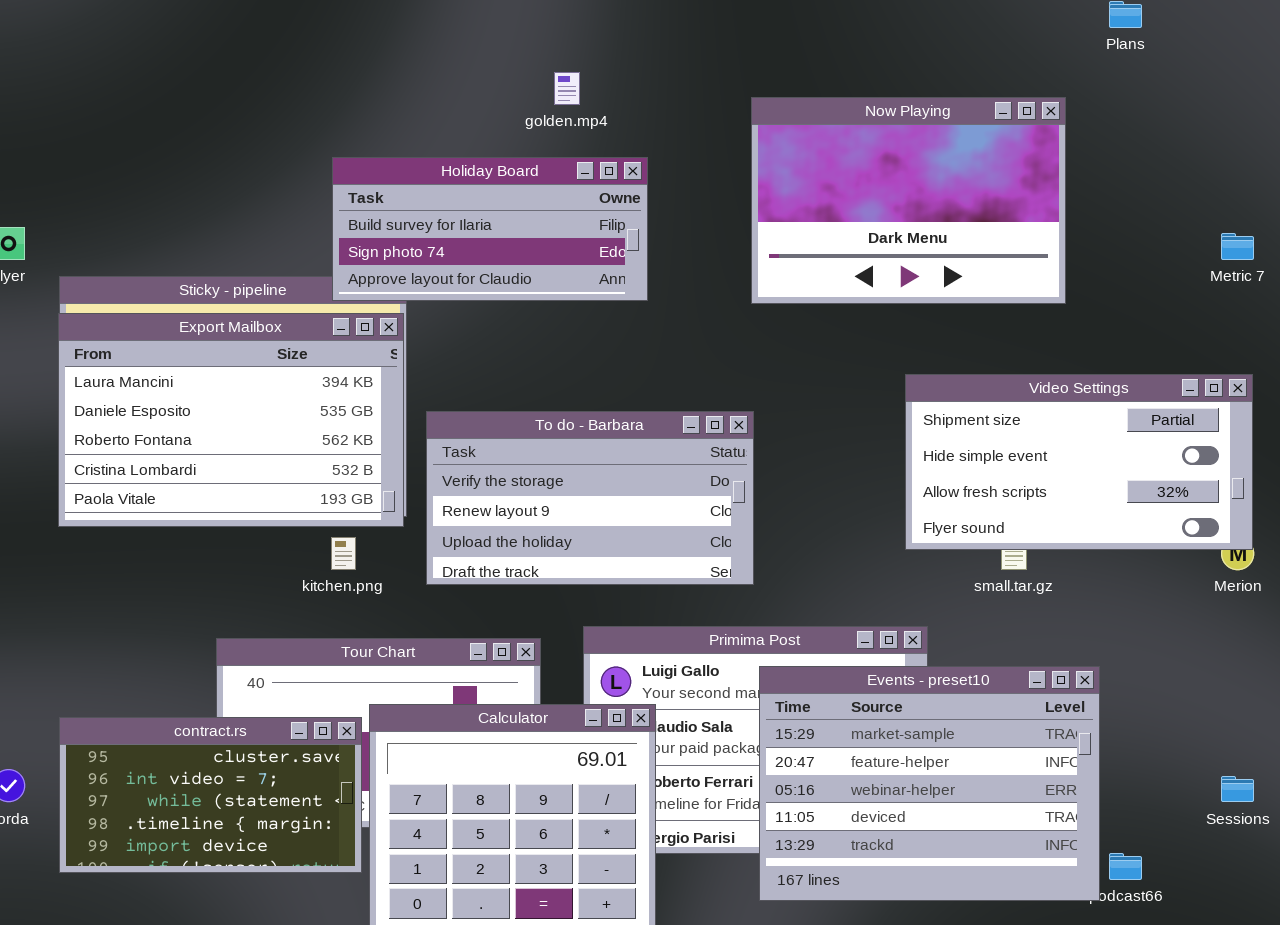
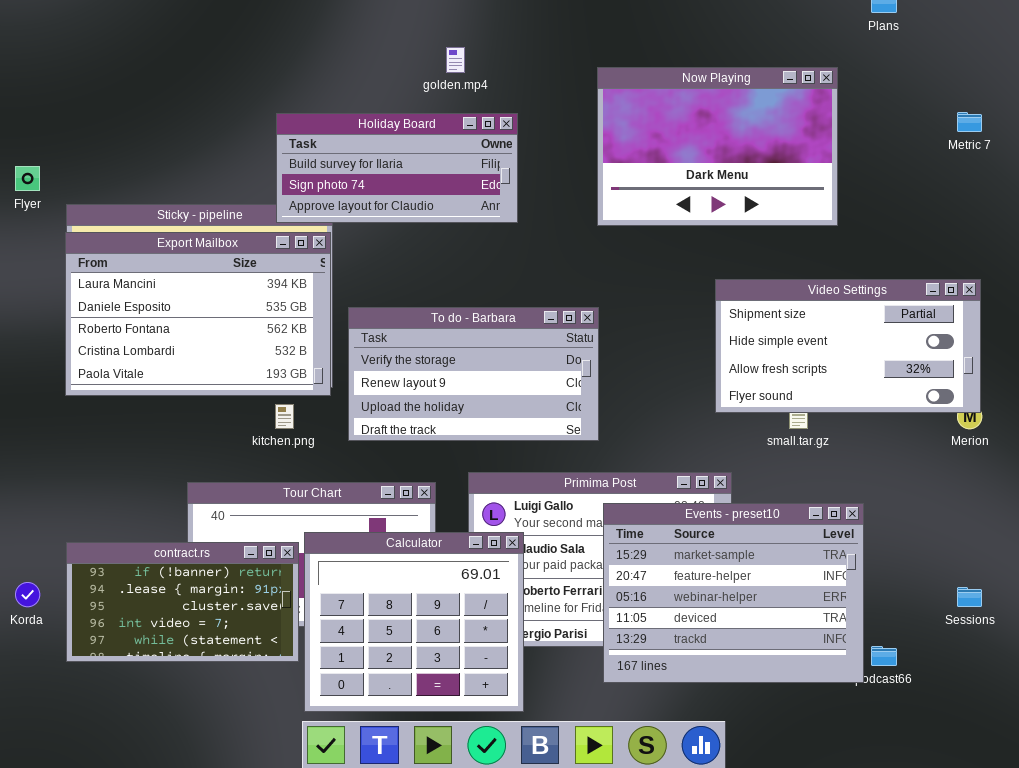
Metric 7: [1221,233,1254,260] -> [957,112,982,132], moved
contract.rs: [59,717,362,873] -> [66,542,299,662], scrolled up 2 rows

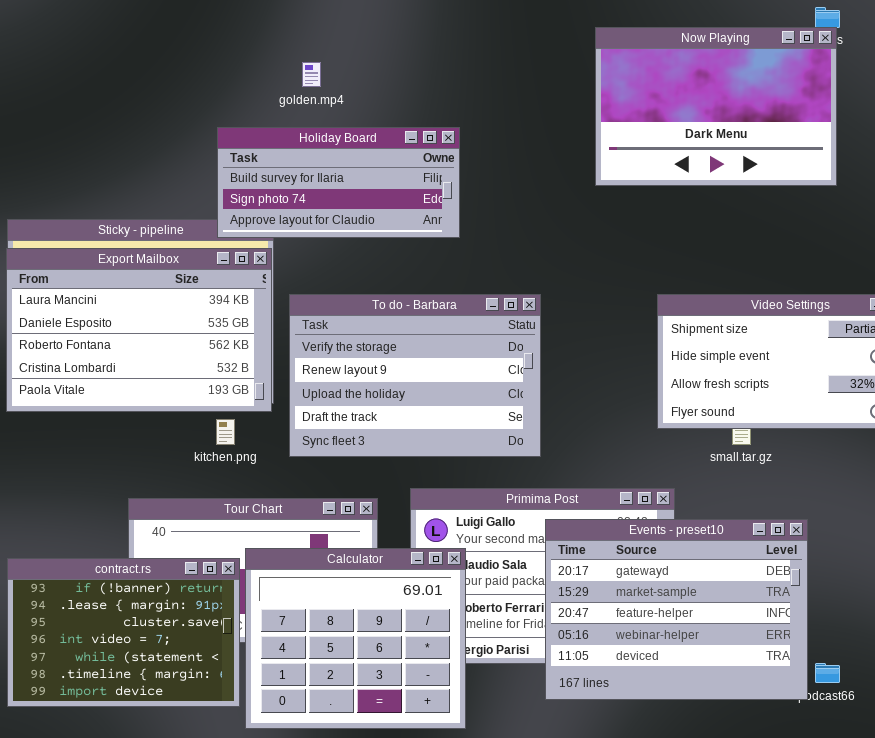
golden.mp4: [446,47,465,73] -> [302,62,321,87], moved
Now Playing: [597,67,838,226] -> [595,27,837,186], moved
To do - Barbara: [348,307,599,441] -> [289,294,541,457], resized
Events - preset10: [603,503,864,683] -> [545,519,808,700], scrolled up 1 row
contract.rs: [66,542,299,662] -> [7,558,240,707], resized

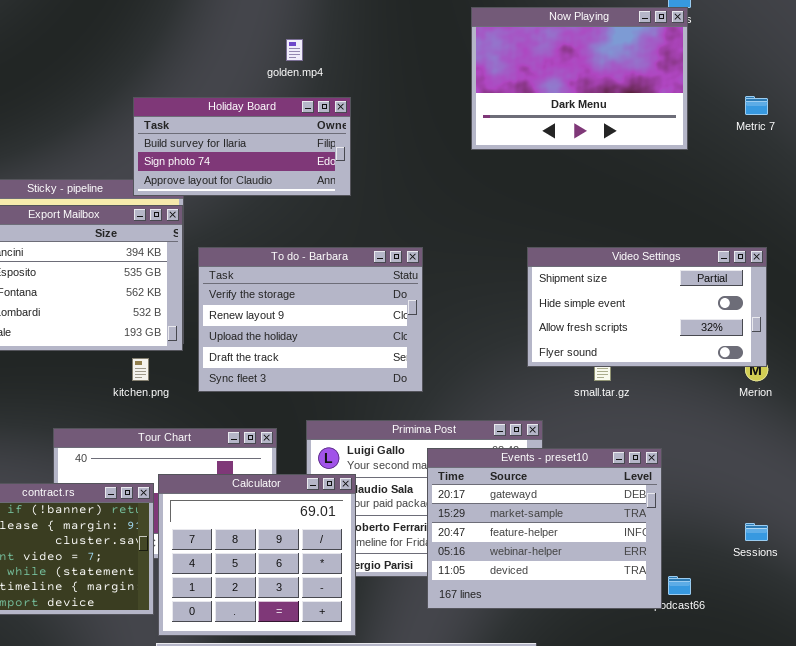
golden.mp4: [302,62,321,87] -> [286,39,303,61], moved

